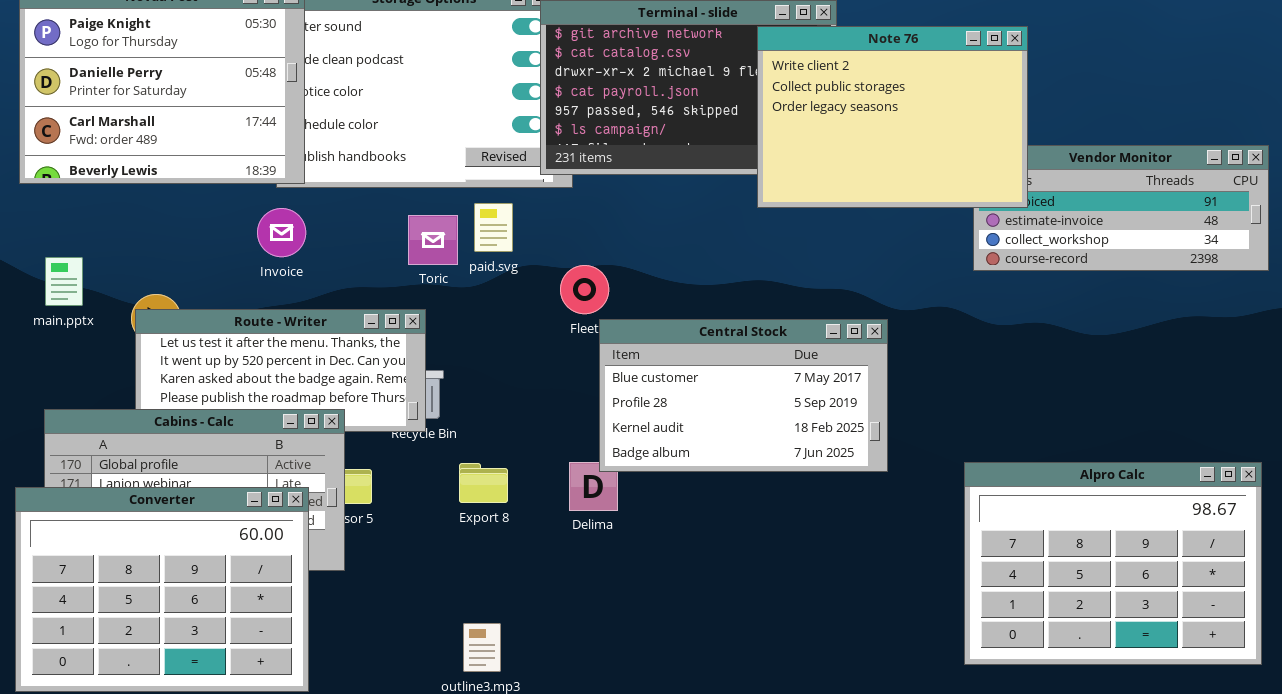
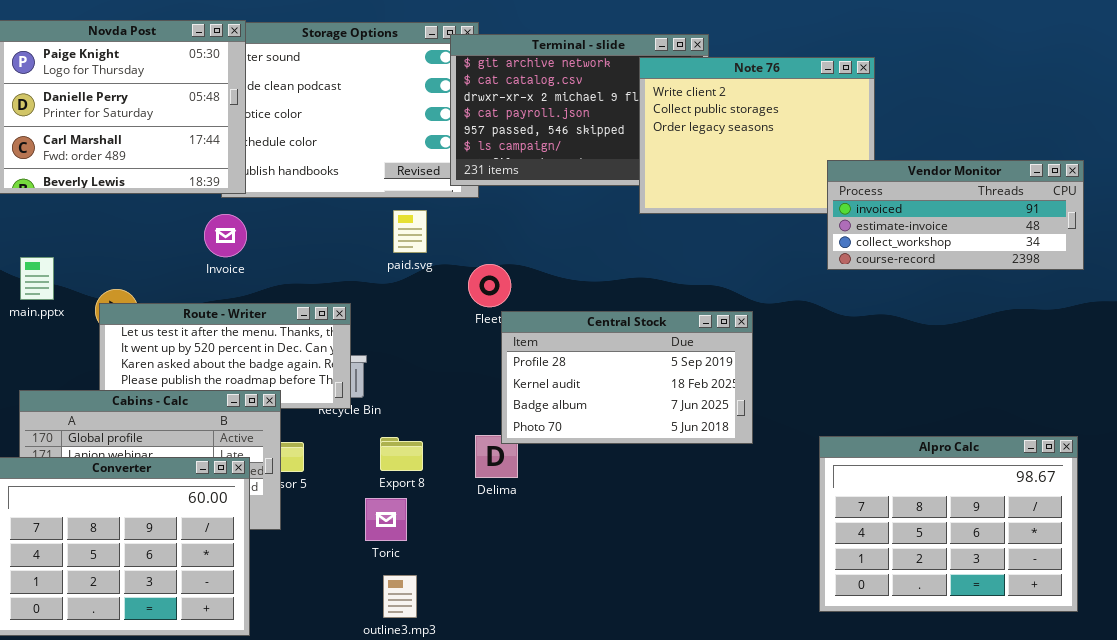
Vendor Monitor: [973,145,1269,271] -> [827,160,1084,270], raised
Toric: [408,215,458,265] -> [365,498,407,541], moved
Central Stock: [599,319,888,472] -> [501,311,753,444], scrolled down 1 row

